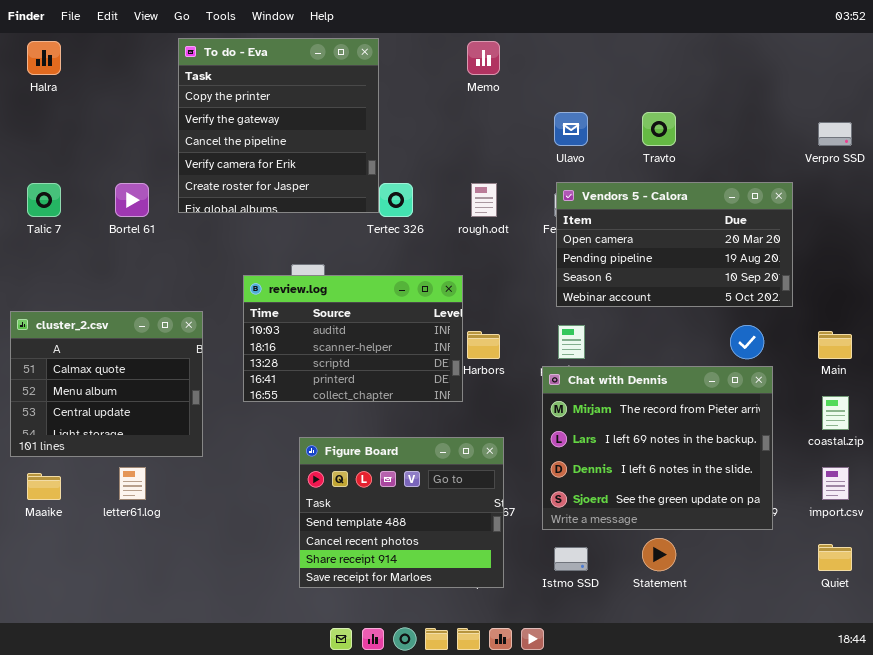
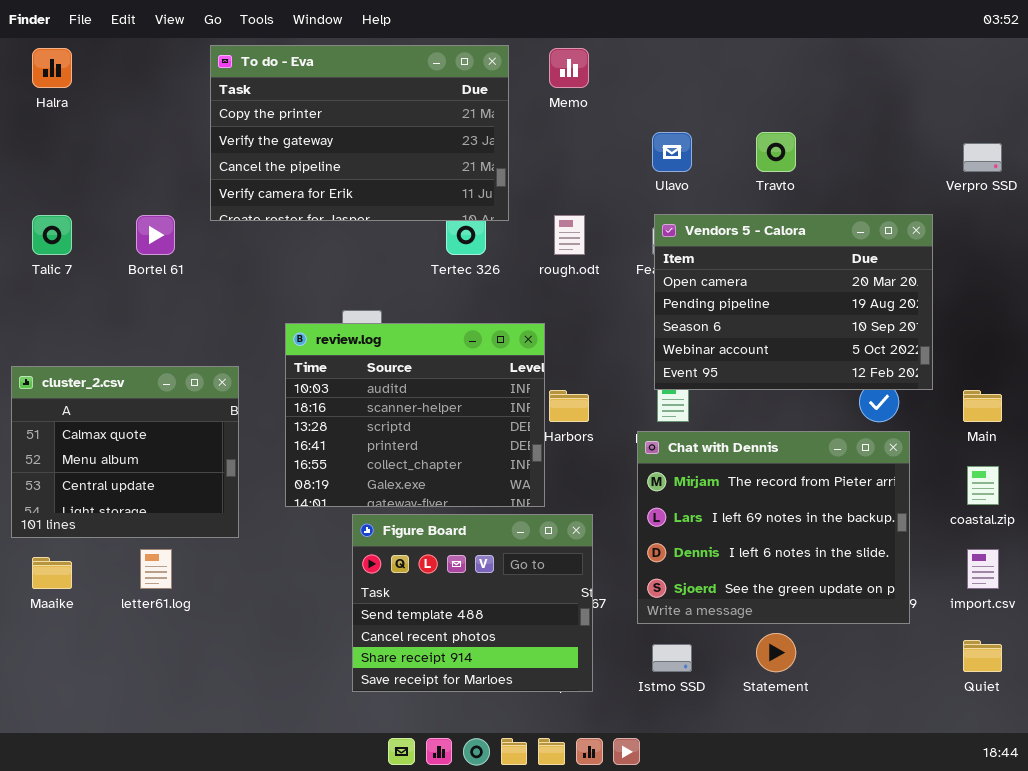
To do - Eva: [178,38,379,213] -> [210,45,509,221], resized
Vendors 5 - Calora: [556,182,793,307] -> [654,214,933,390], resized
review.log: [243,275,463,402] -> [285,323,545,507], resized

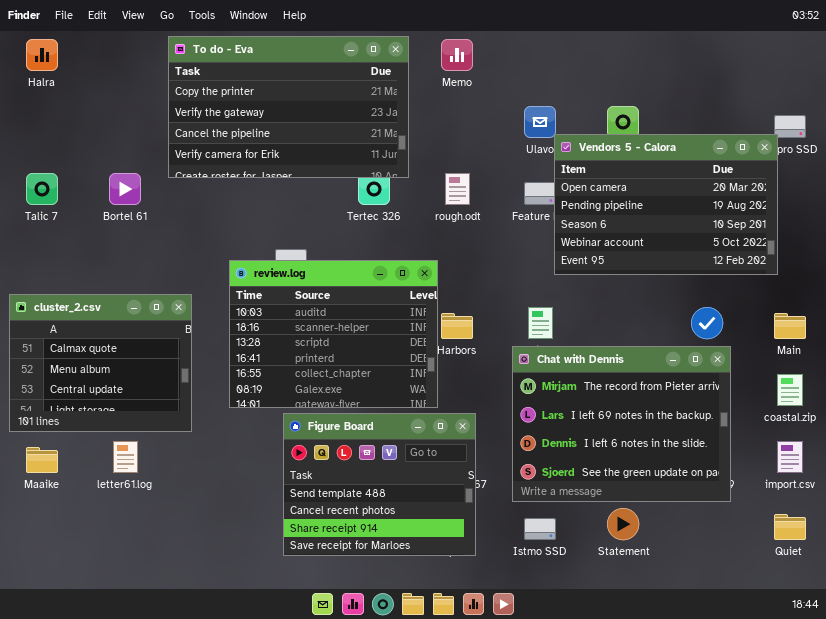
Vendors 5 - Calora: [654,214,933,390] -> [554,134,778,275], moved

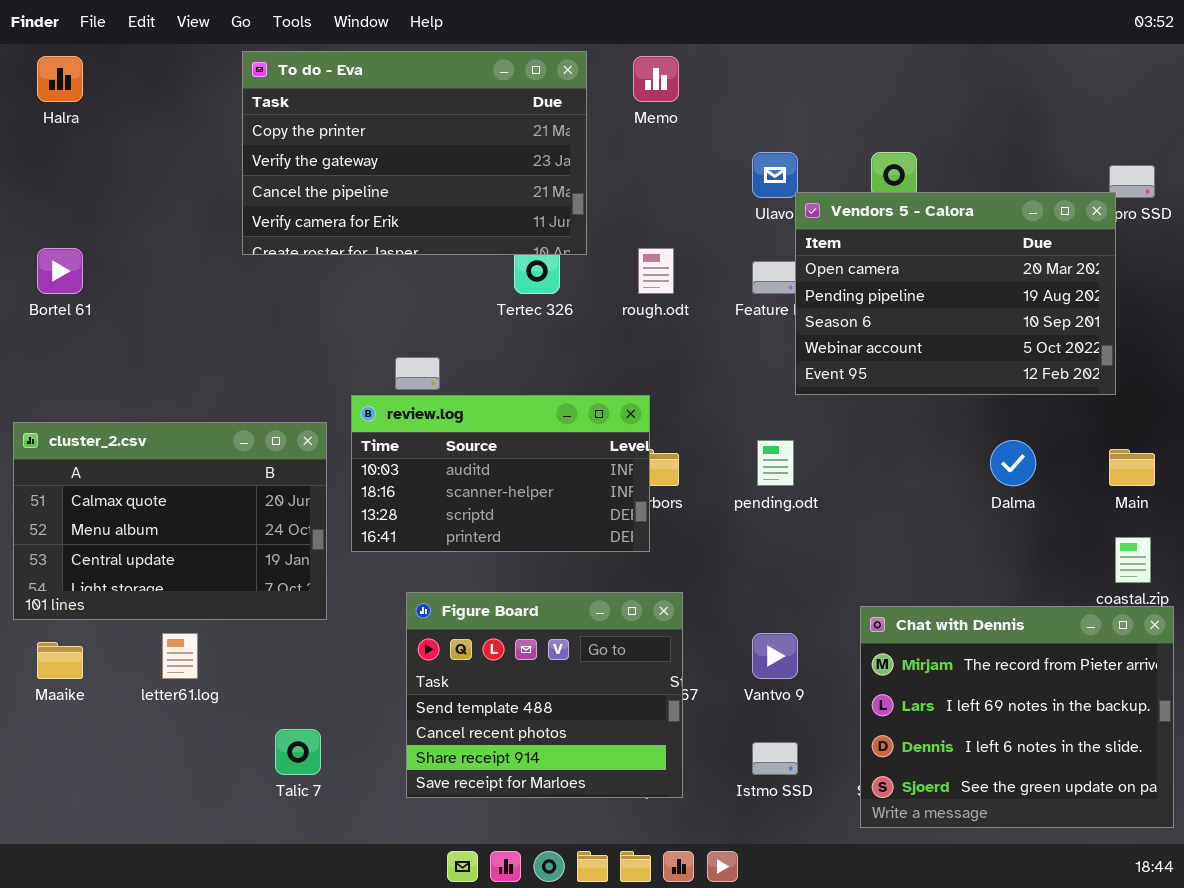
Talic 7: [26,173,58,205] -> [275,729,321,775], moved
Bortel 61: [109,173,141,205] -> [37,248,83,294], moved
review.log: [229,260,438,408] -> [351,395,650,552], moved, resized
cluster_2.csv: [9,294,192,432] -> [13,422,327,620], resized
Chat with Dennis: [512,346,731,502] -> [860,606,1174,828], moved

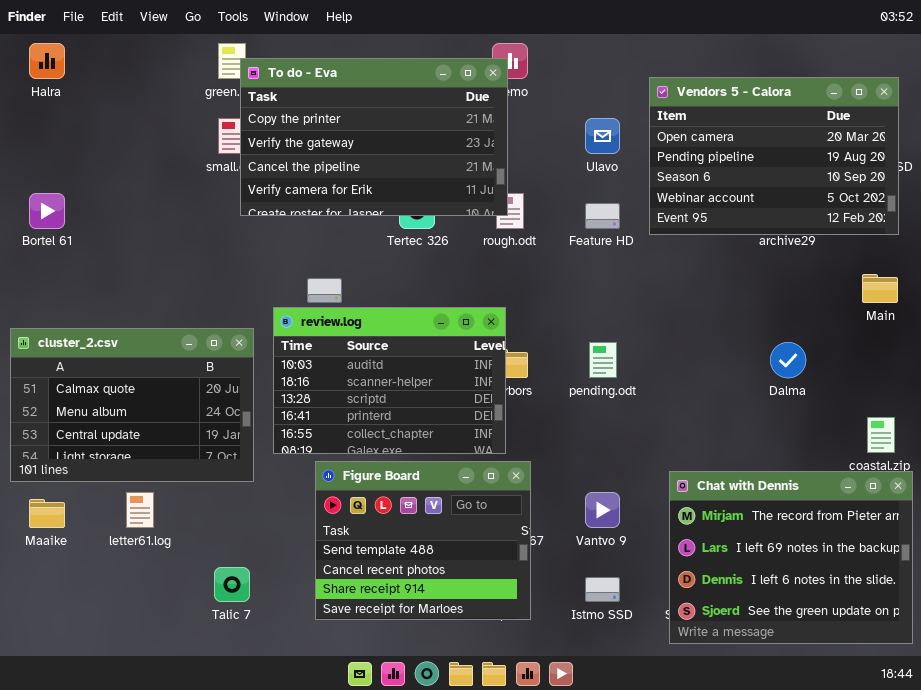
To do - Eva: [242,51,587,255] -> [240,58,508,216], moved
Vendors 5 - Calora: [795,192,1116,395] -> [649,77,899,235], moved
review.log: [351,395,650,552] -> [273,307,506,454], resized
Main: [1109,449,1155,486] -> [862,274,898,303], moved

